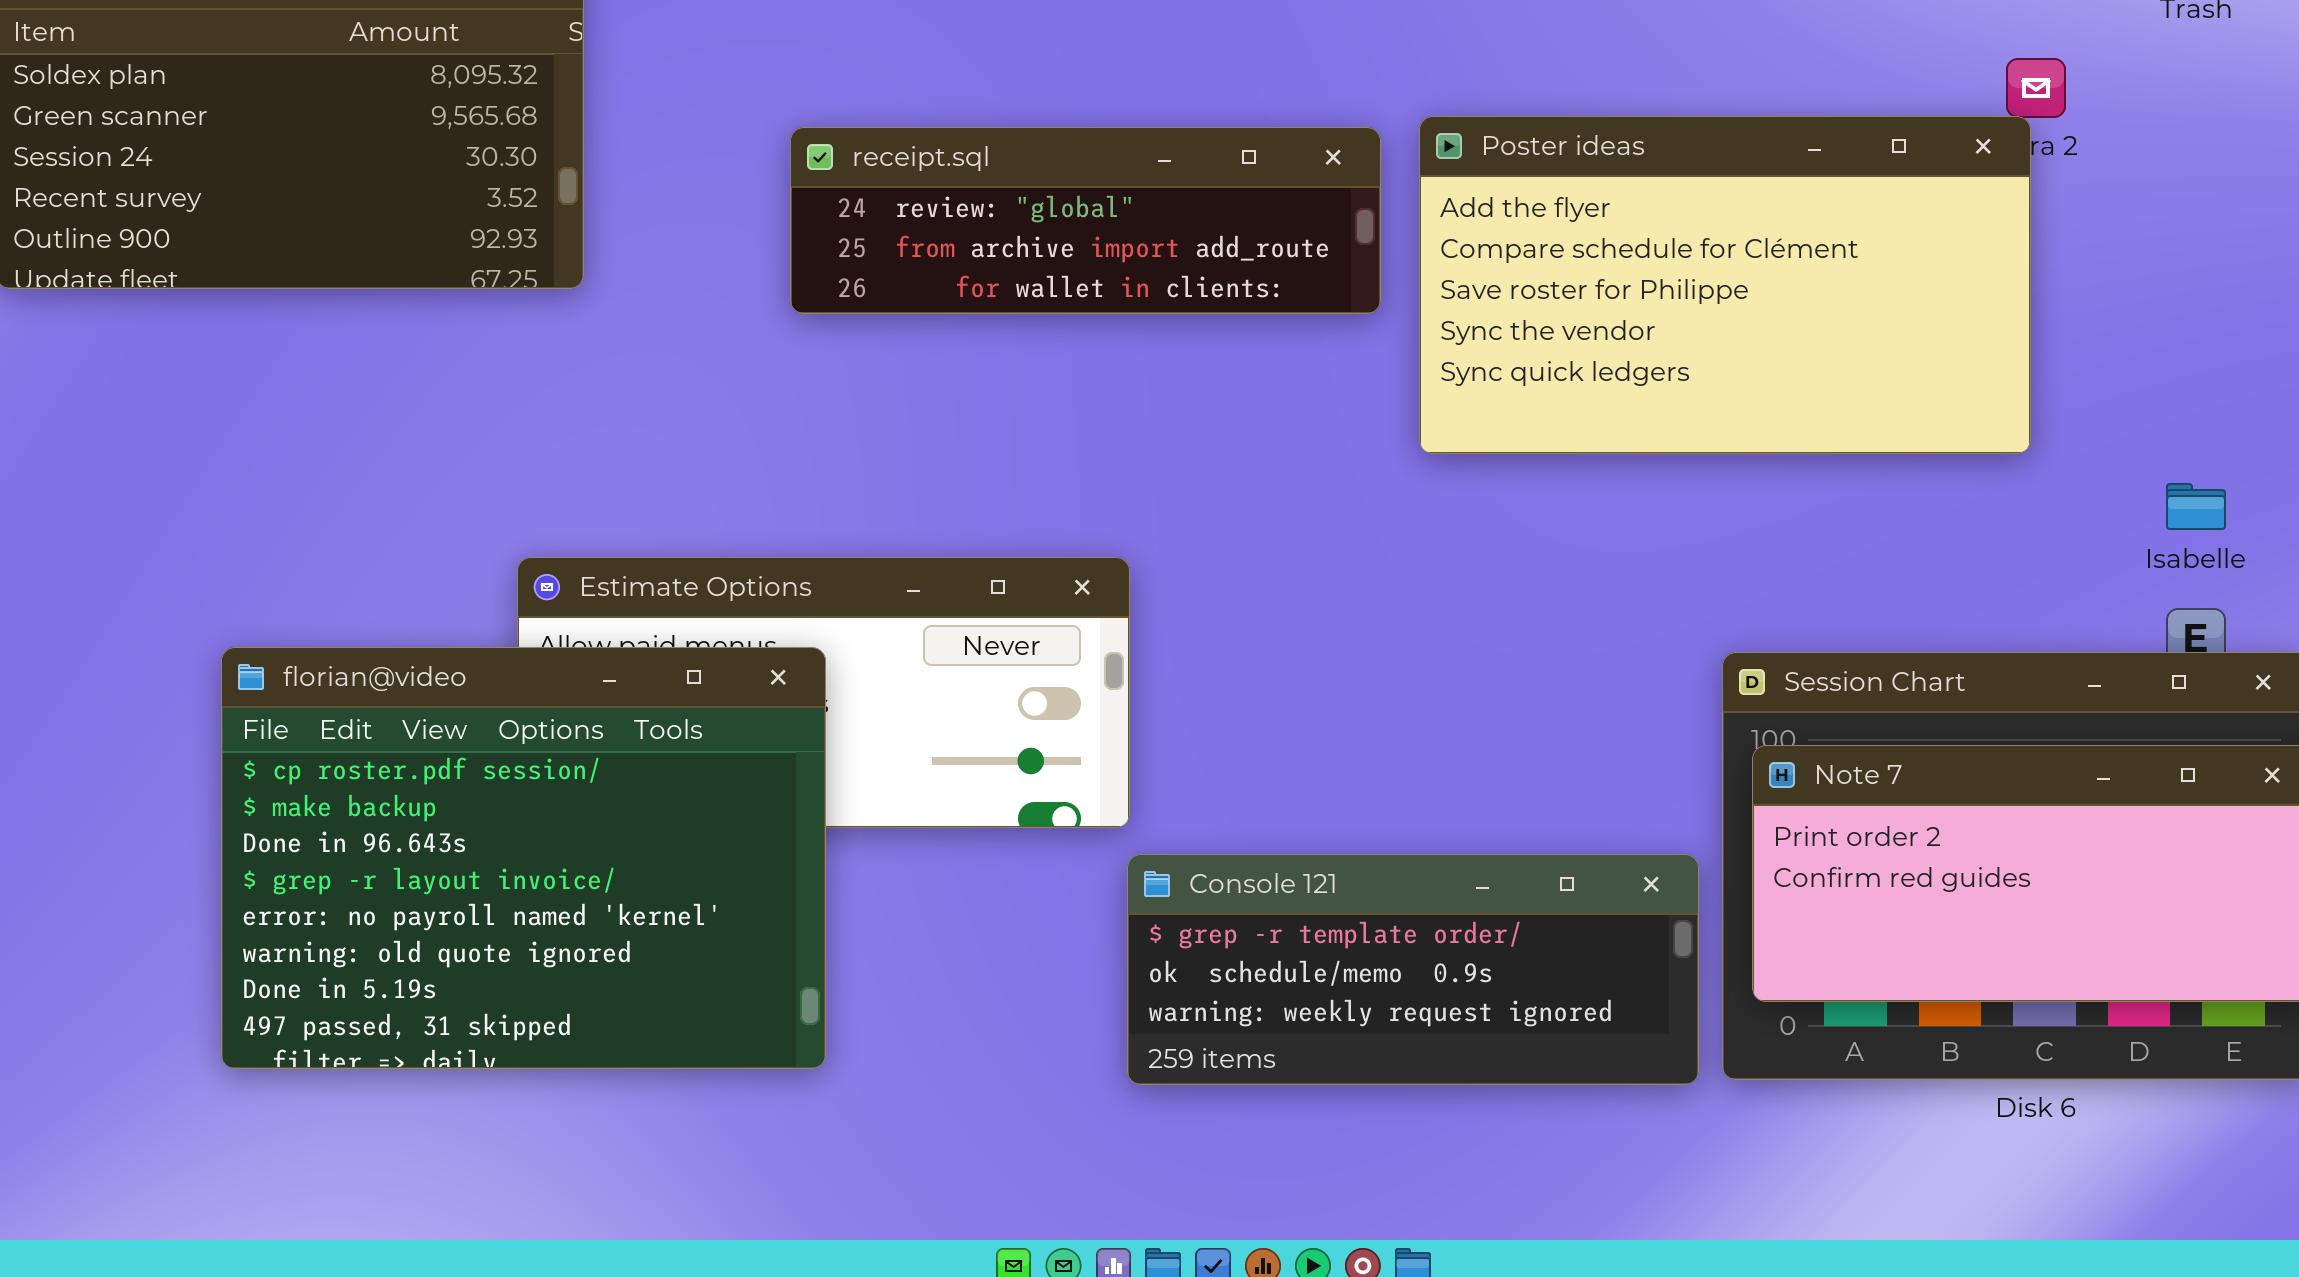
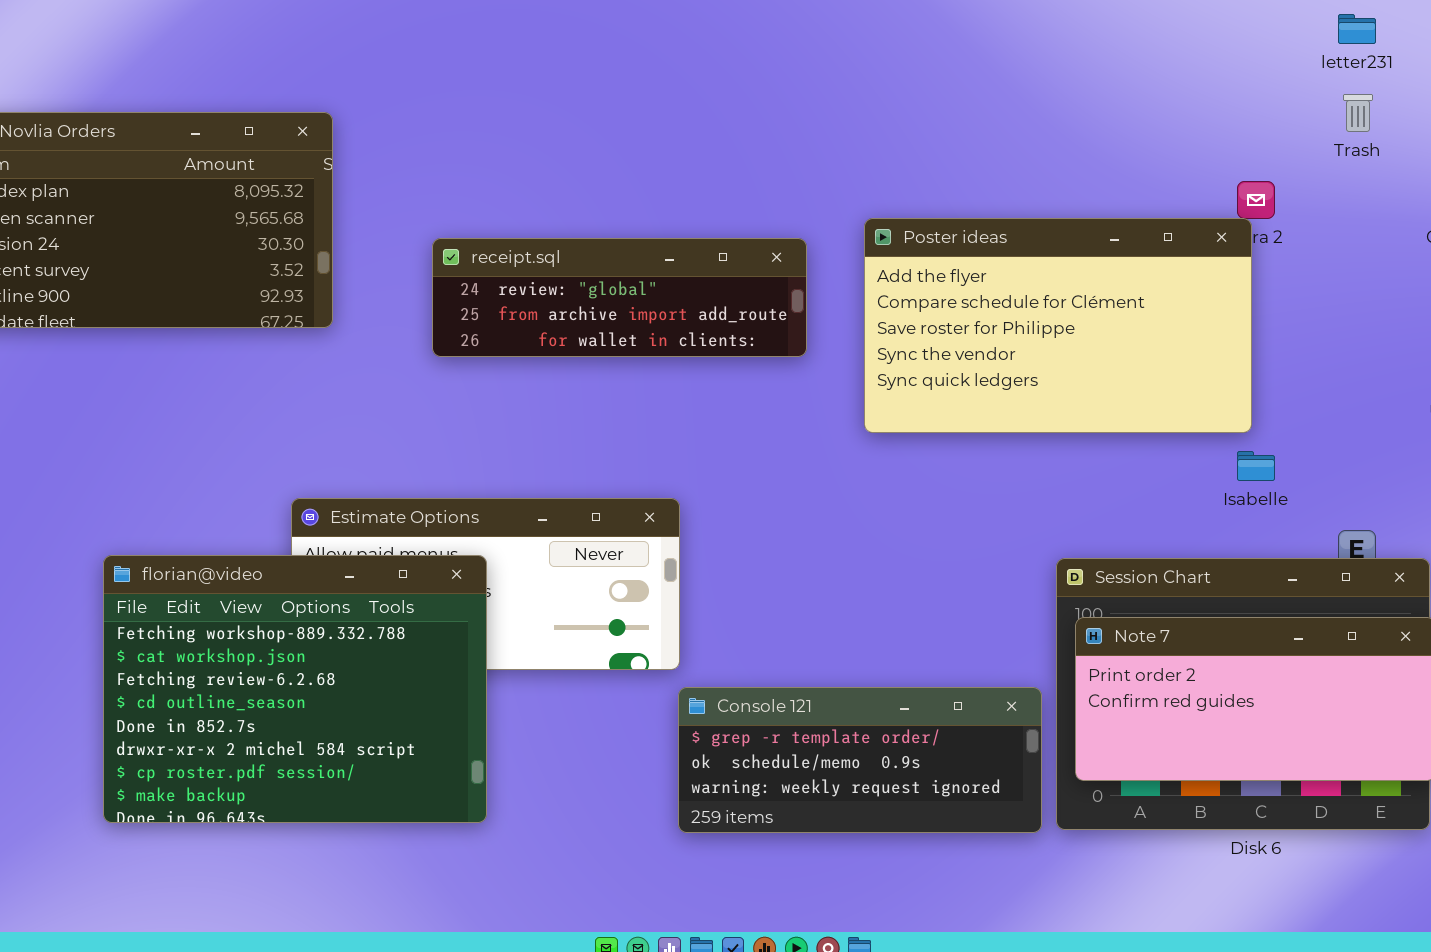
receipt.sql: [790,127,1381,314] -> [432,238,807,357], moved
Isabelle: [2166,483,2226,530] -> [1237,451,1275,481], moved
florian@video: [221,647,826,1069] -> [103,555,487,823], scrolled up 6 rows

